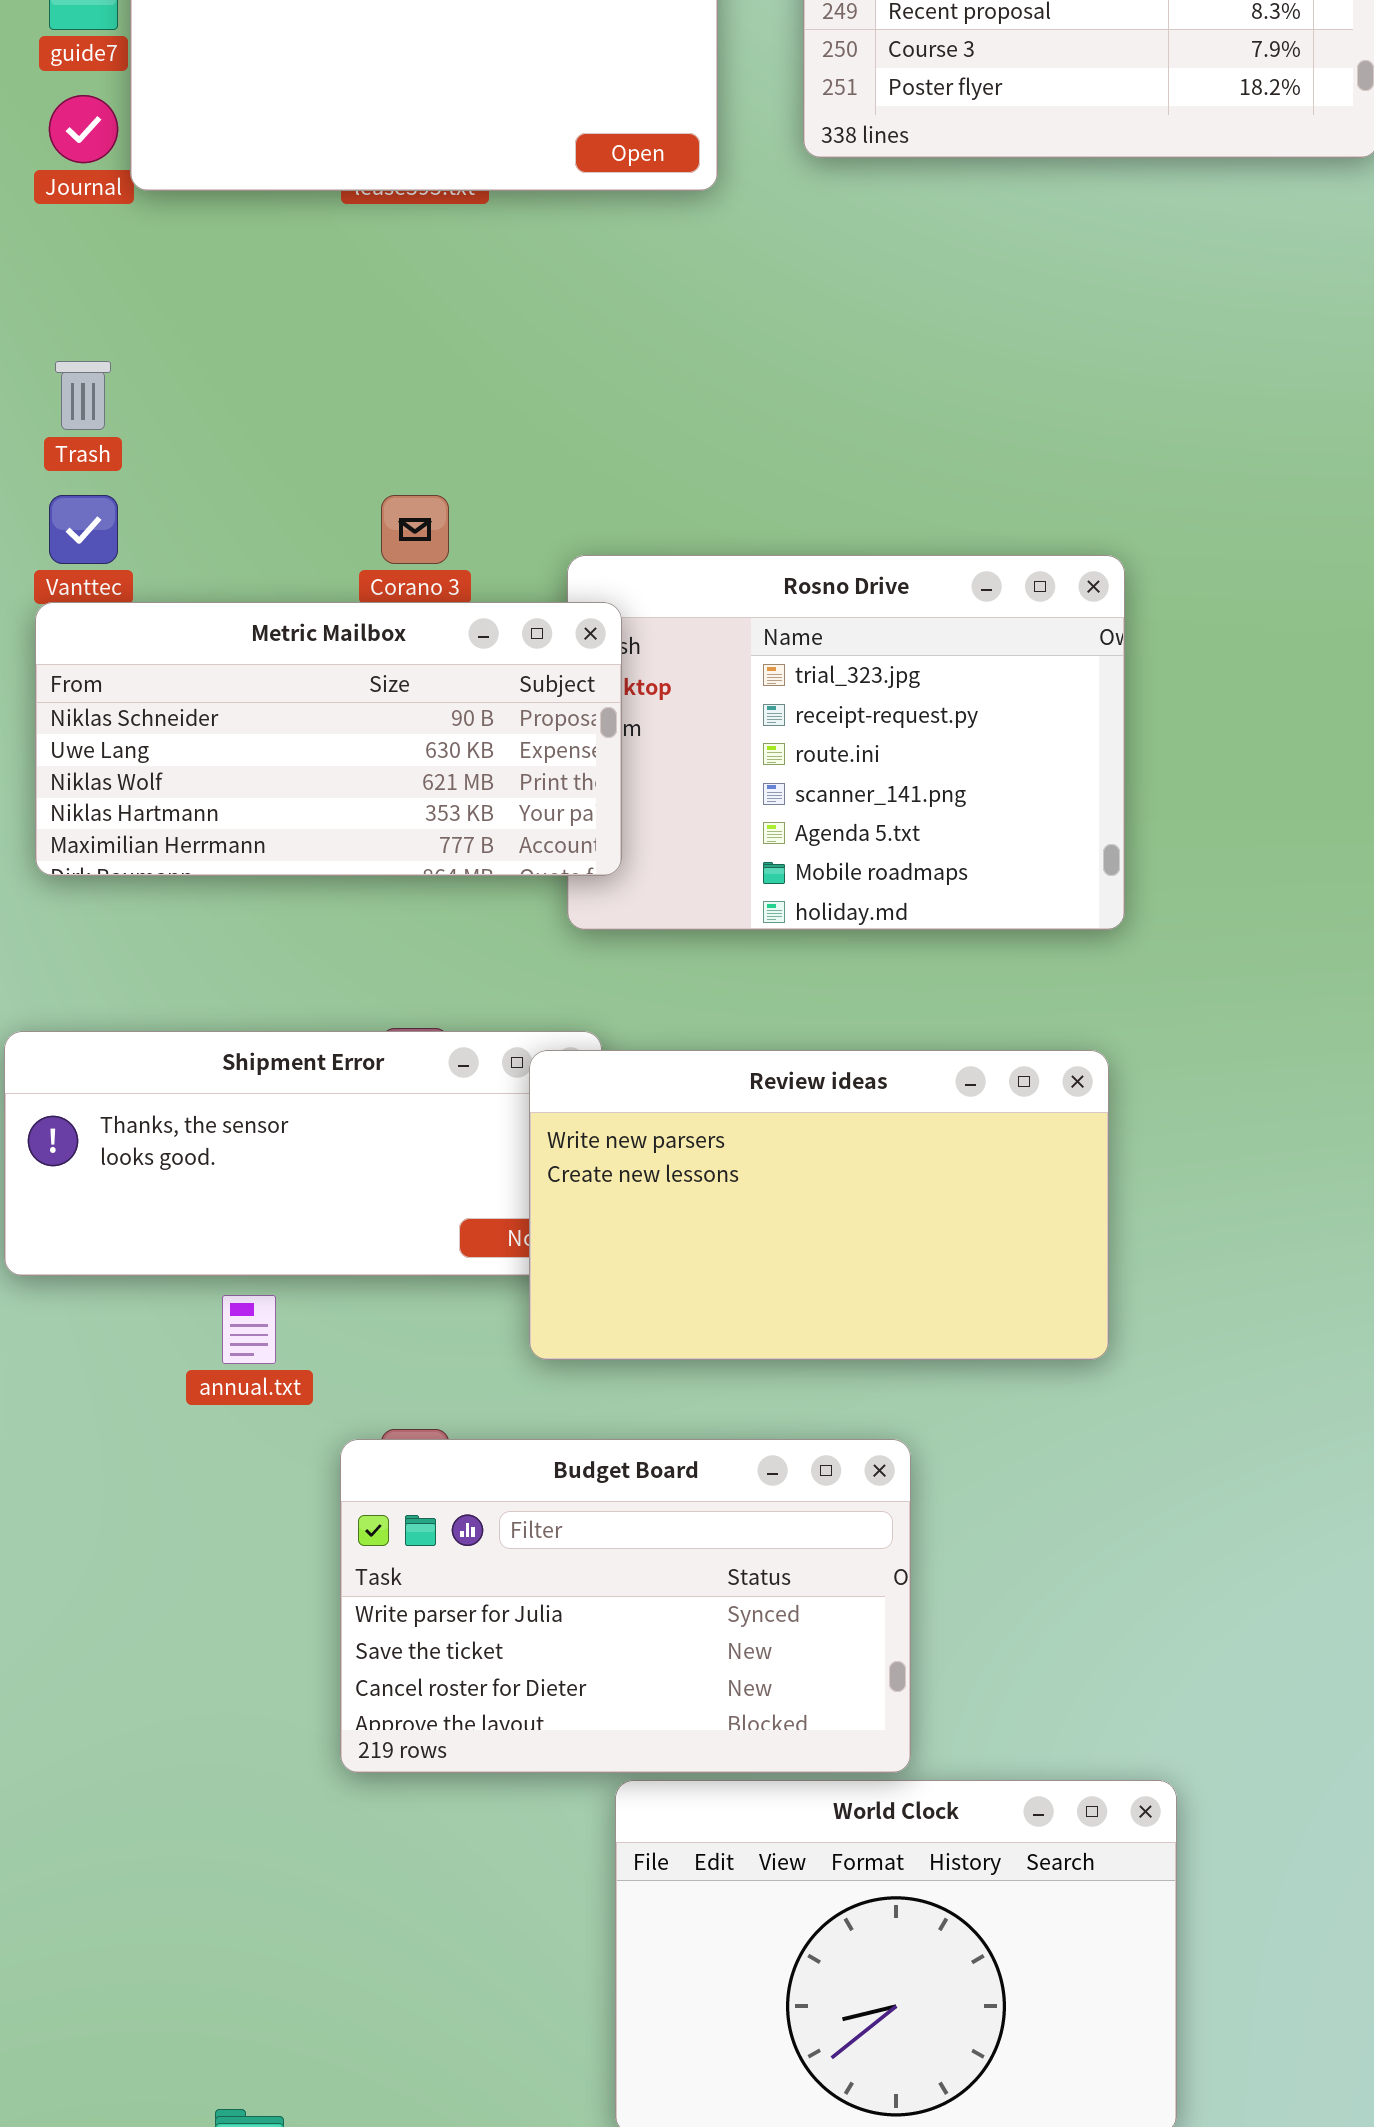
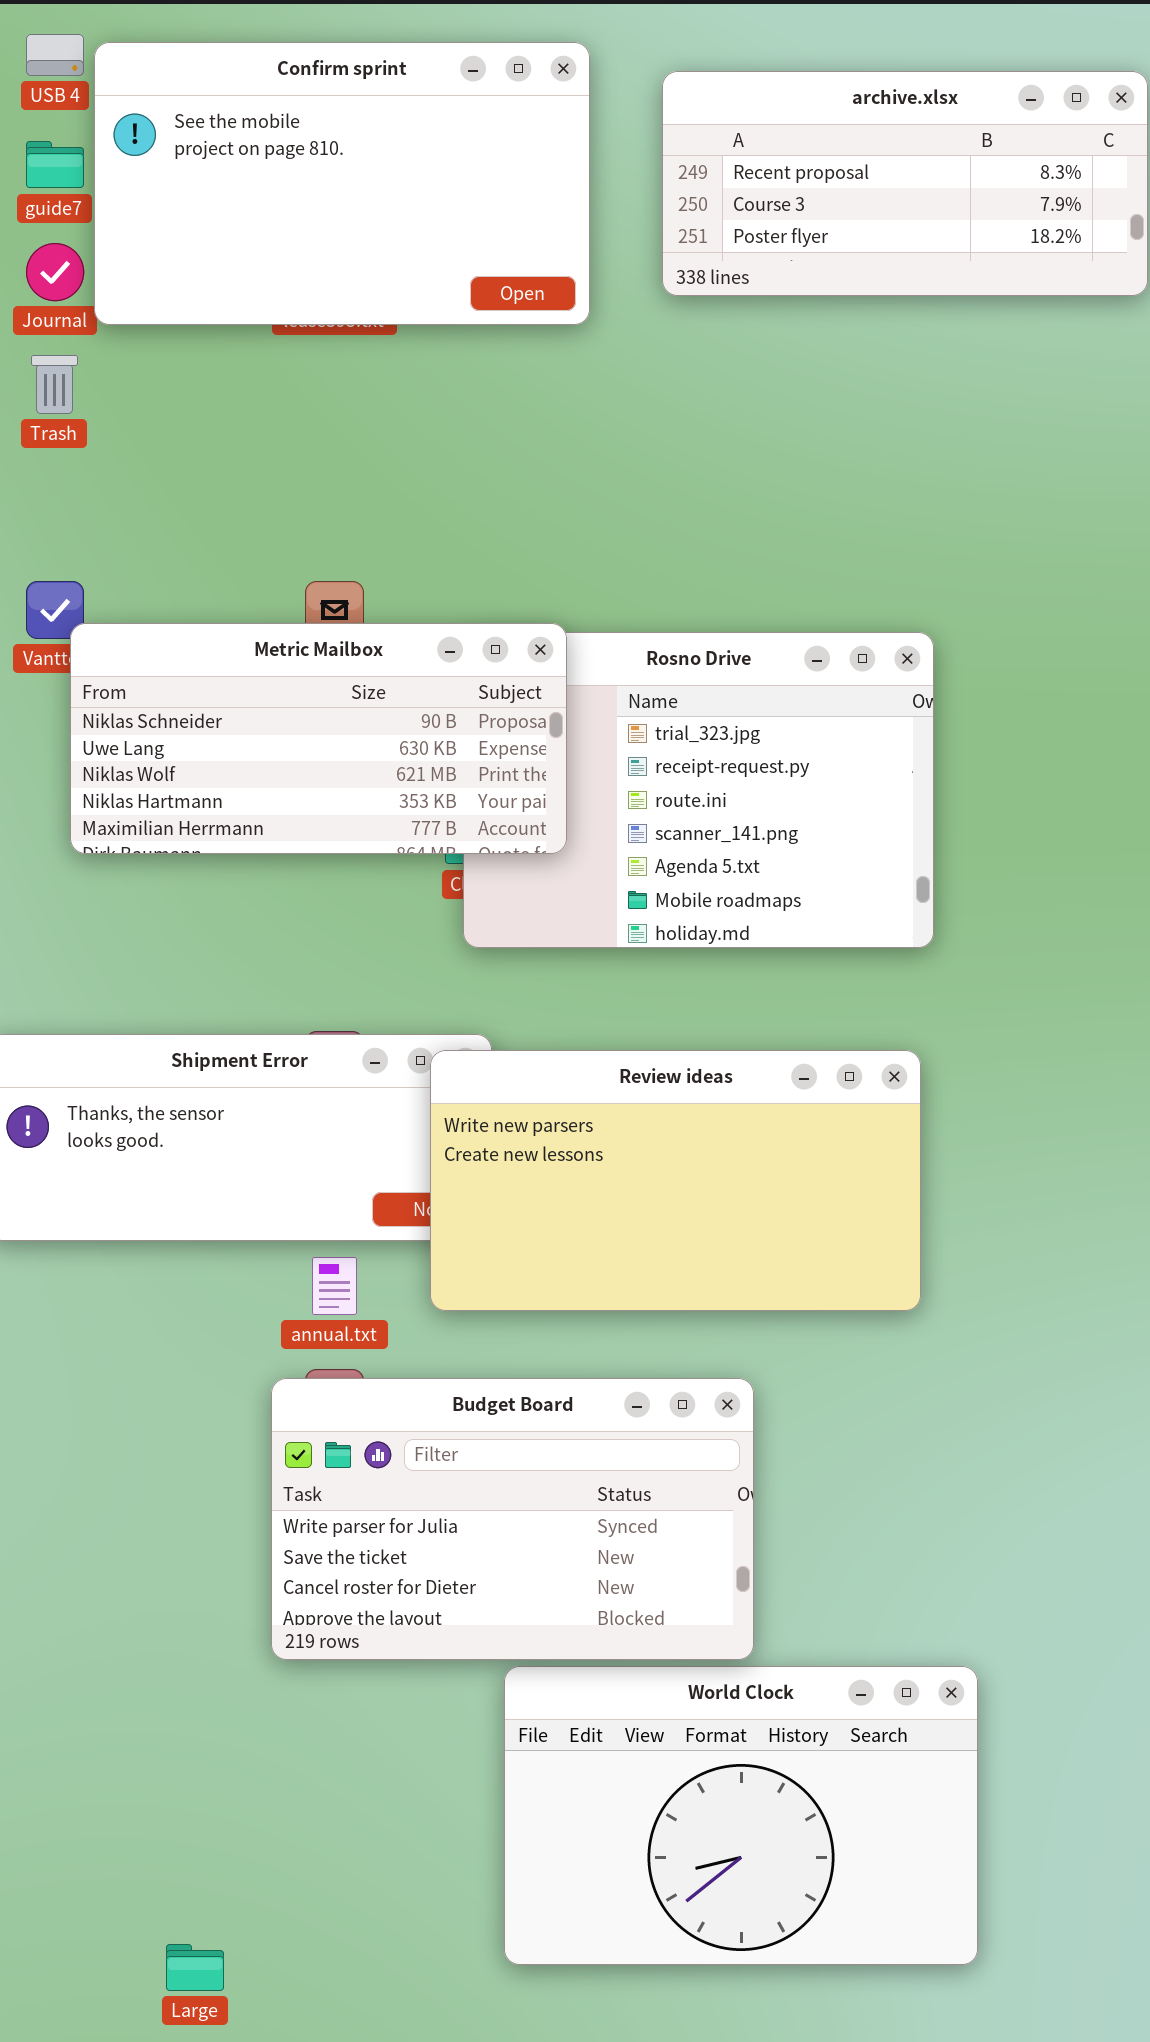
Trash: [55,361,111,430] -> [31,355,78,414], moved
Metric Mailbox: [35,602,622,876] -> [70,623,567,854], moved
annual.txt: [222,1295,276,1364] -> [312,1257,357,1315], moved

